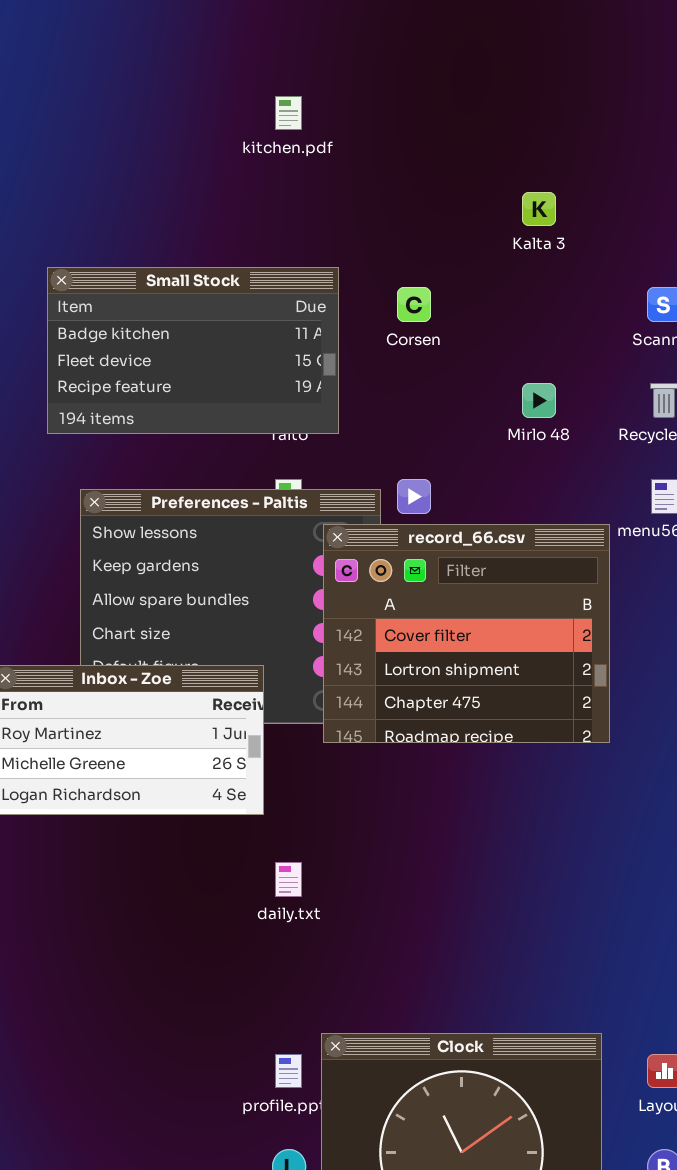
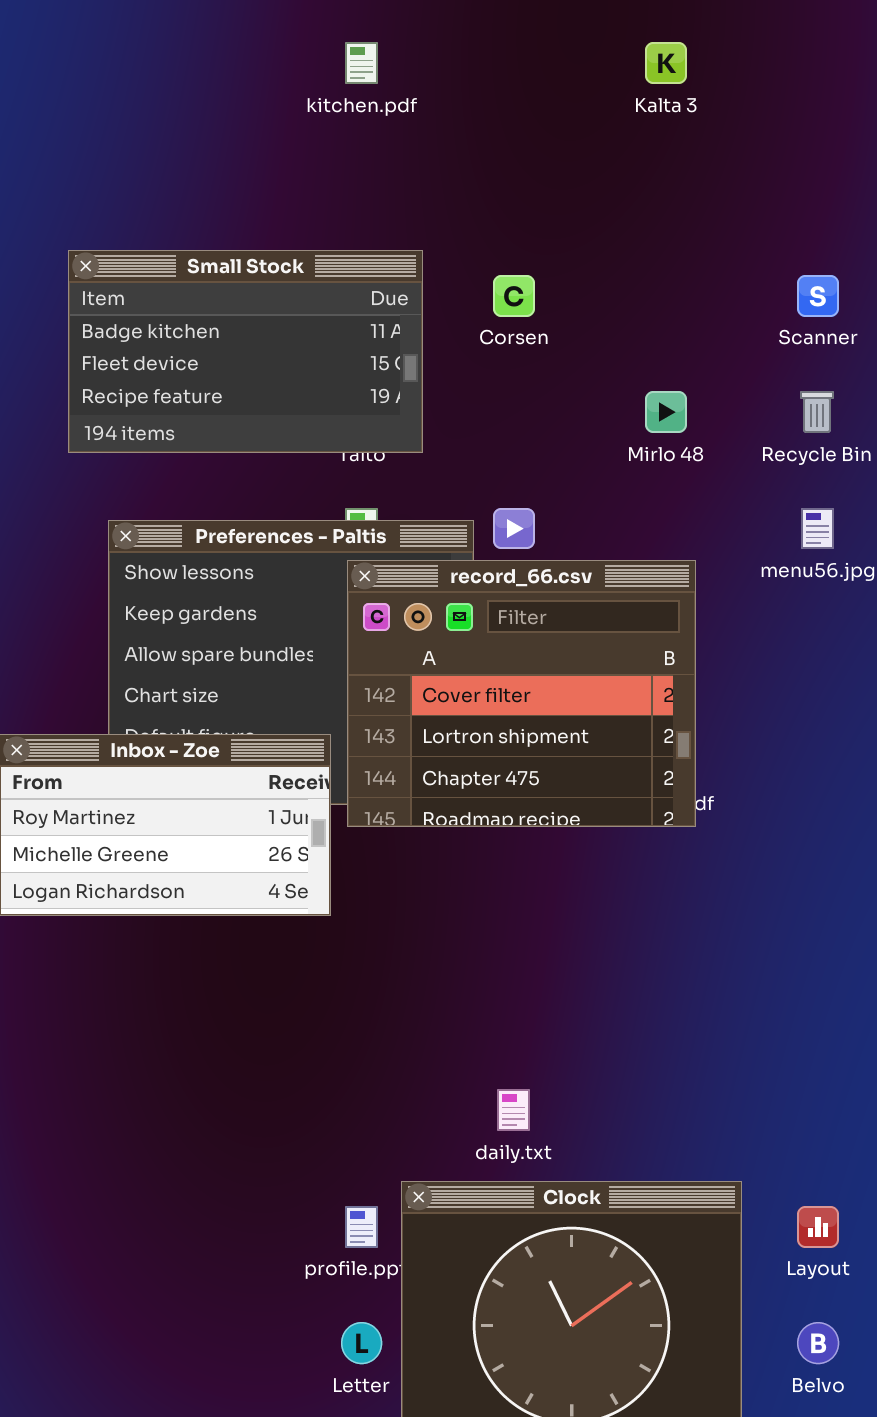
Kalta 3: [522,192,556,226] -> [645,42,687,84], moved
record_66.csv: [323,524,610,743] -> [347,560,696,827], moved
daily.txt: [275,862,302,897] -> [497,1089,530,1131], moved

